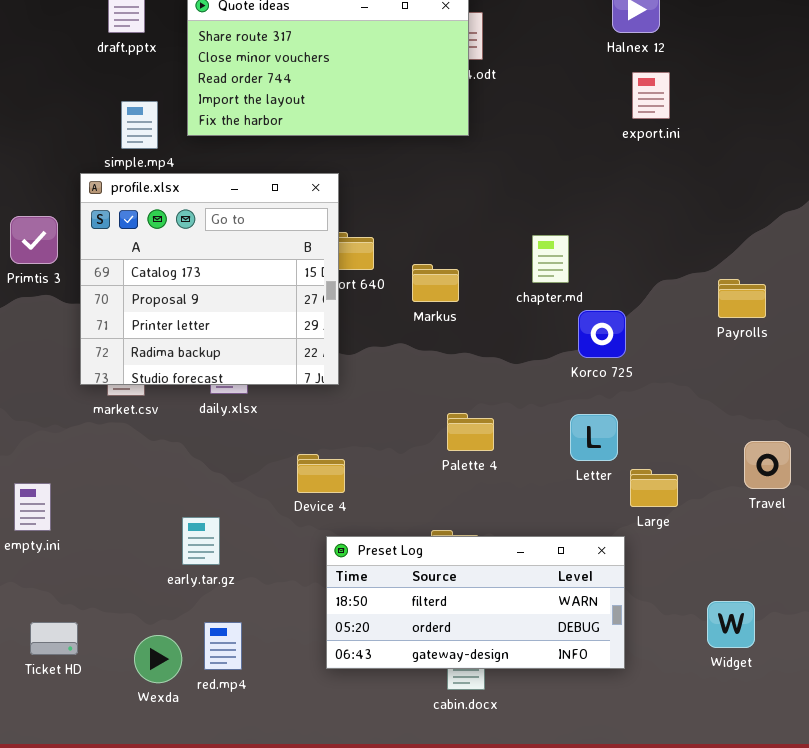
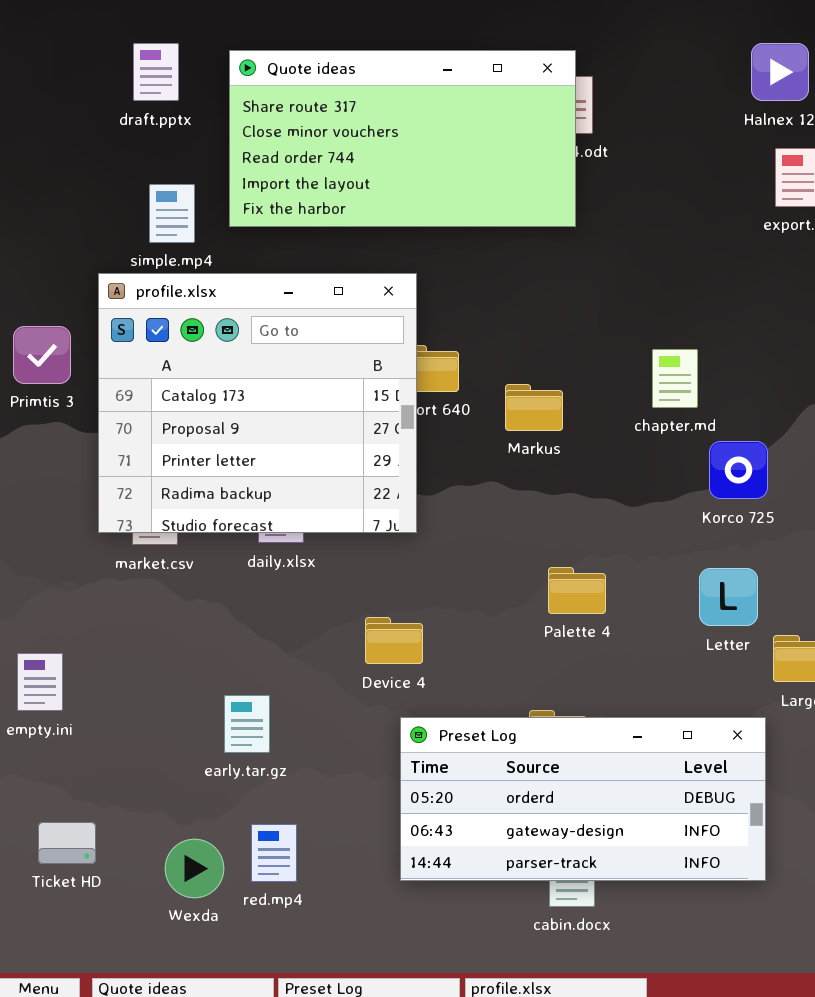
Preset Log: [326,536,625,669] -> [400,717,766,881], scrolled down 1 row

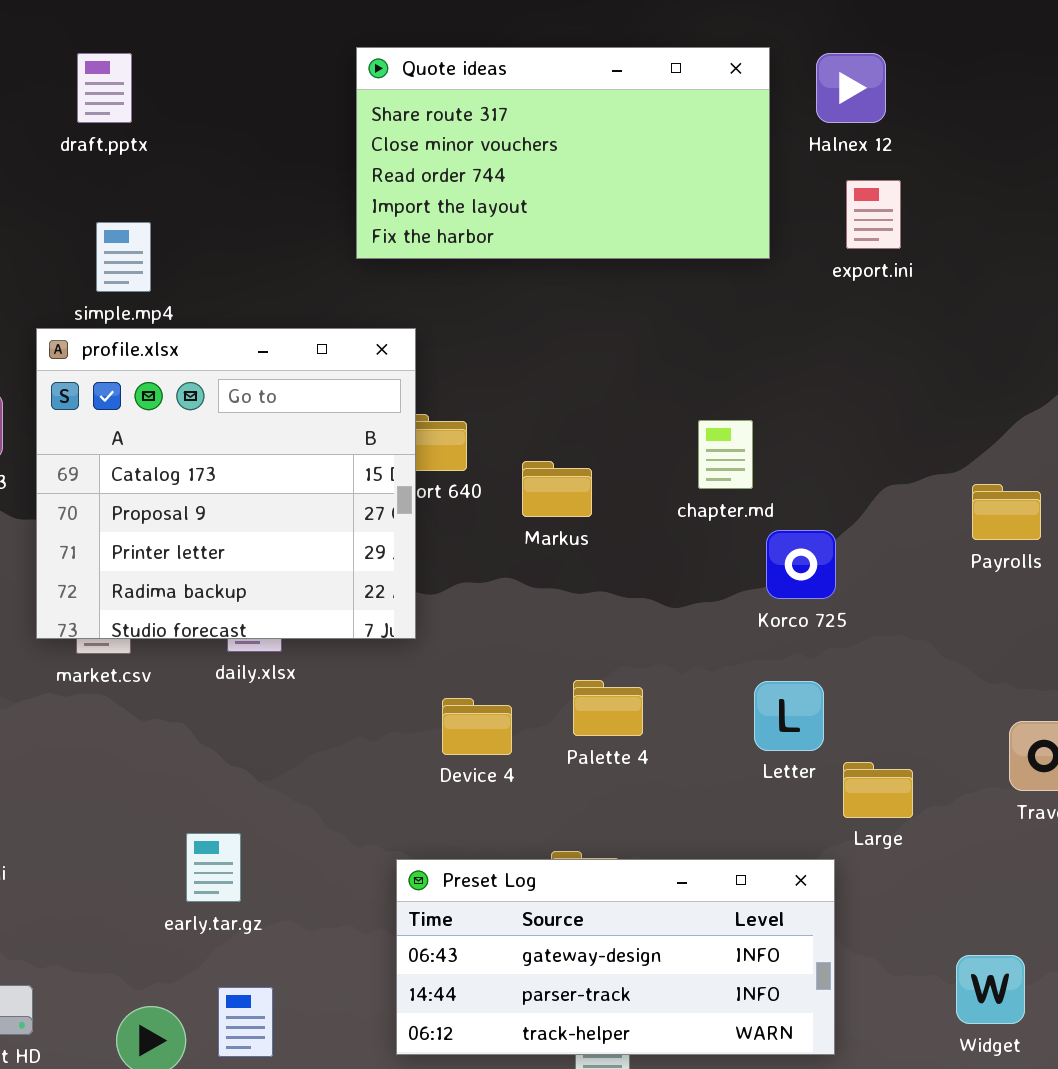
Quote ideas: [229,50,576,227] -> [356,47,770,259], moved
Device 4: [365,617,423,664] -> [442,698,512,755], moved
Preset Log: [400,717,766,881] -> [396,859,835,1055], scrolled down 1 row

